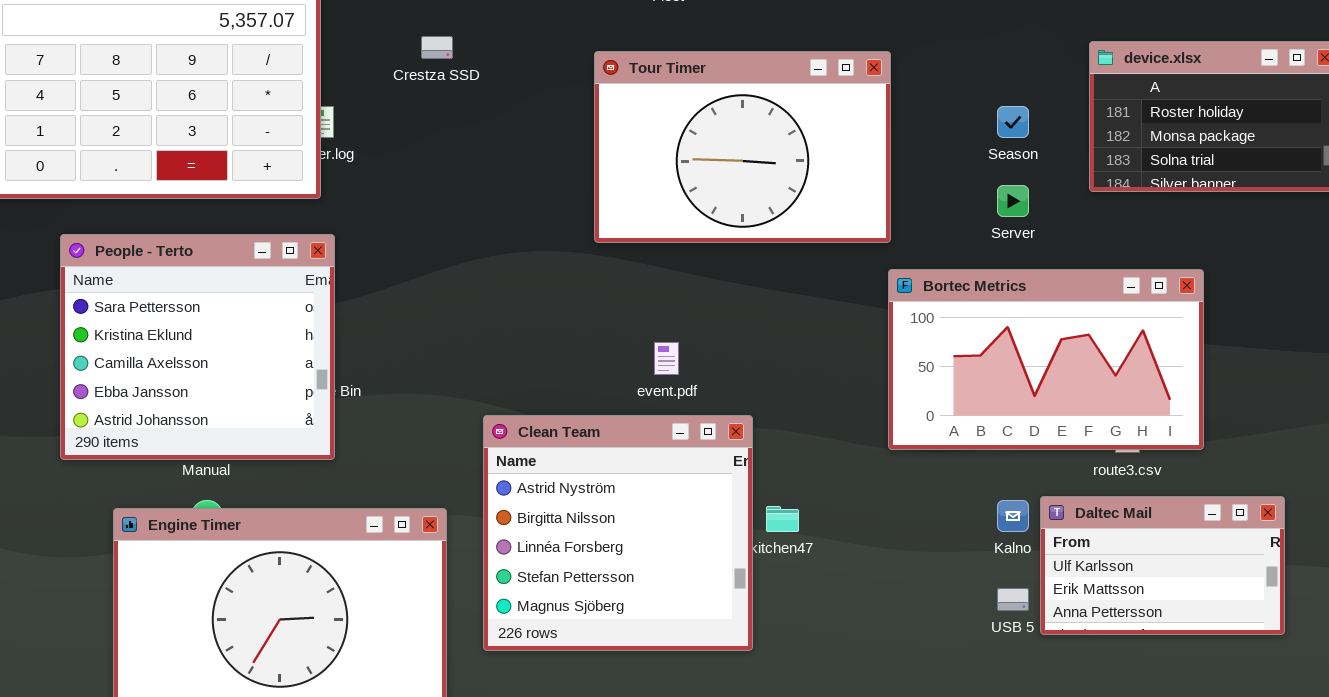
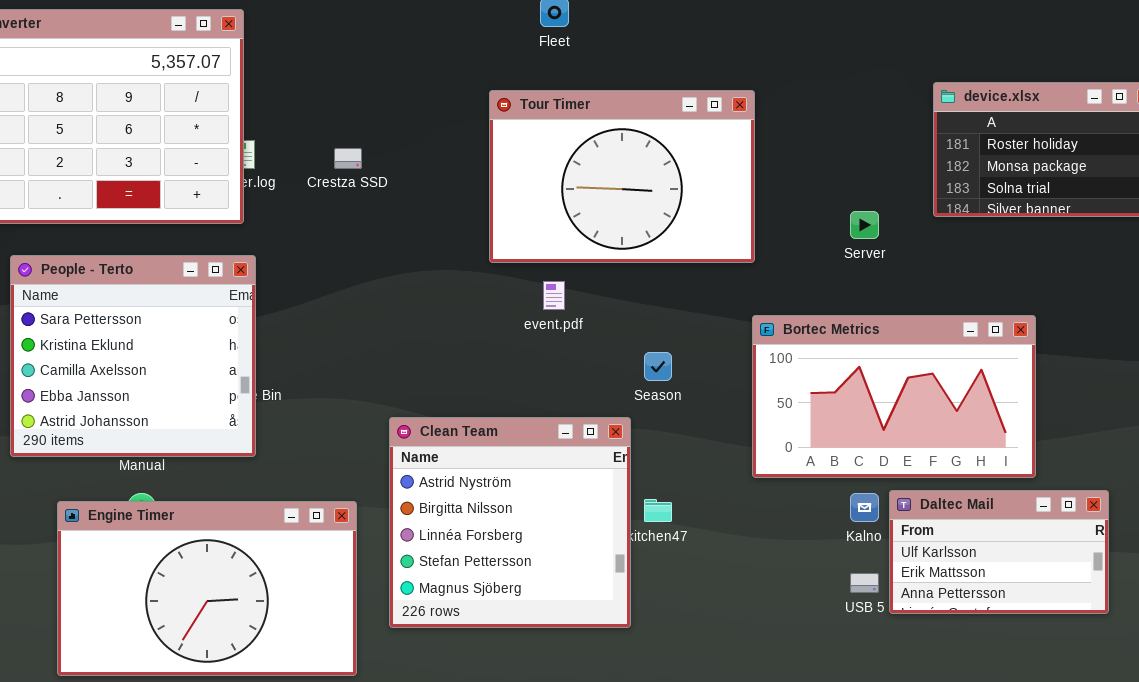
Crestza SSD: [421,36,453,59] -> [334,148,362,169], moved
Season: [997,106,1029,138] -> [644,352,672,381], moved
Bortec Metrics: [888,269,1204,450] -> [752,315,1036,478], moved
event.pdf: [654,342,679,375] -> [543,281,565,310], moved

